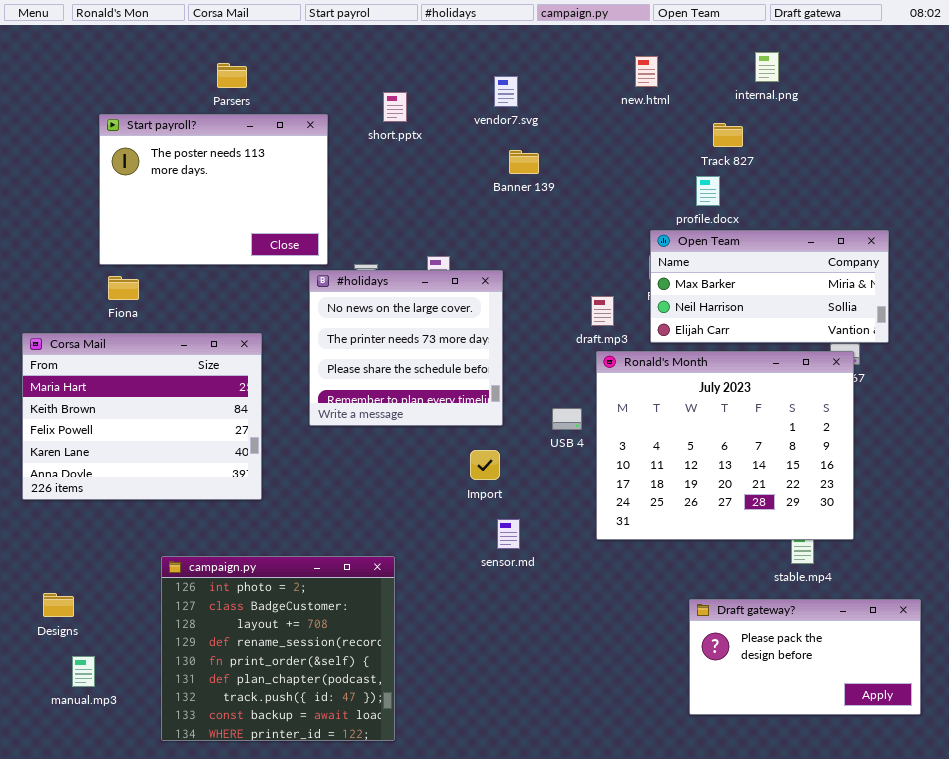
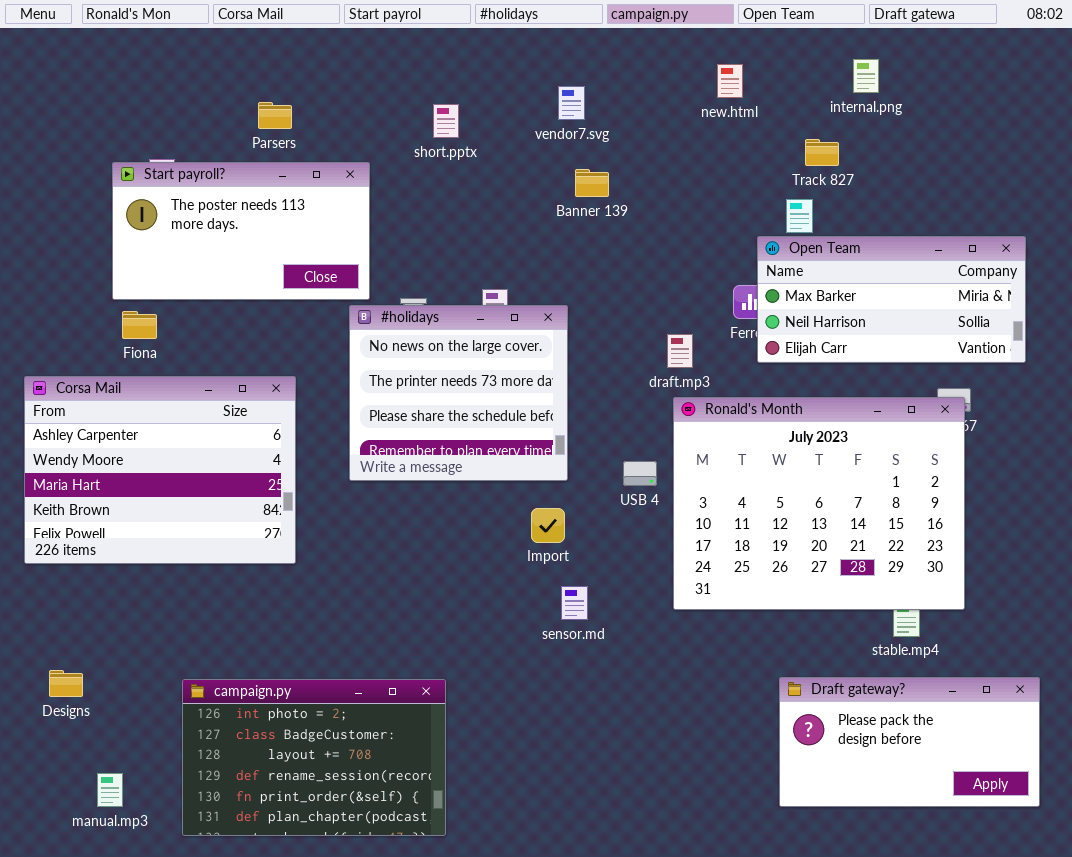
Parsers: [217,63,247,88] -> [258,102,292,129], moved
Start payroll?: [99,114,328,265] -> [112,162,370,300], resized
Open Team: [650,230,889,343] -> [757,236,1026,363], moved
Corsa Mail: [22,333,262,500] -> [24,376,296,564], scrolled up 2 rows
campaign.py: [161,556,395,741] -> [182,679,446,836], resized
manual.mp3: [72,656,95,687] -> [97,773,123,807], moved

